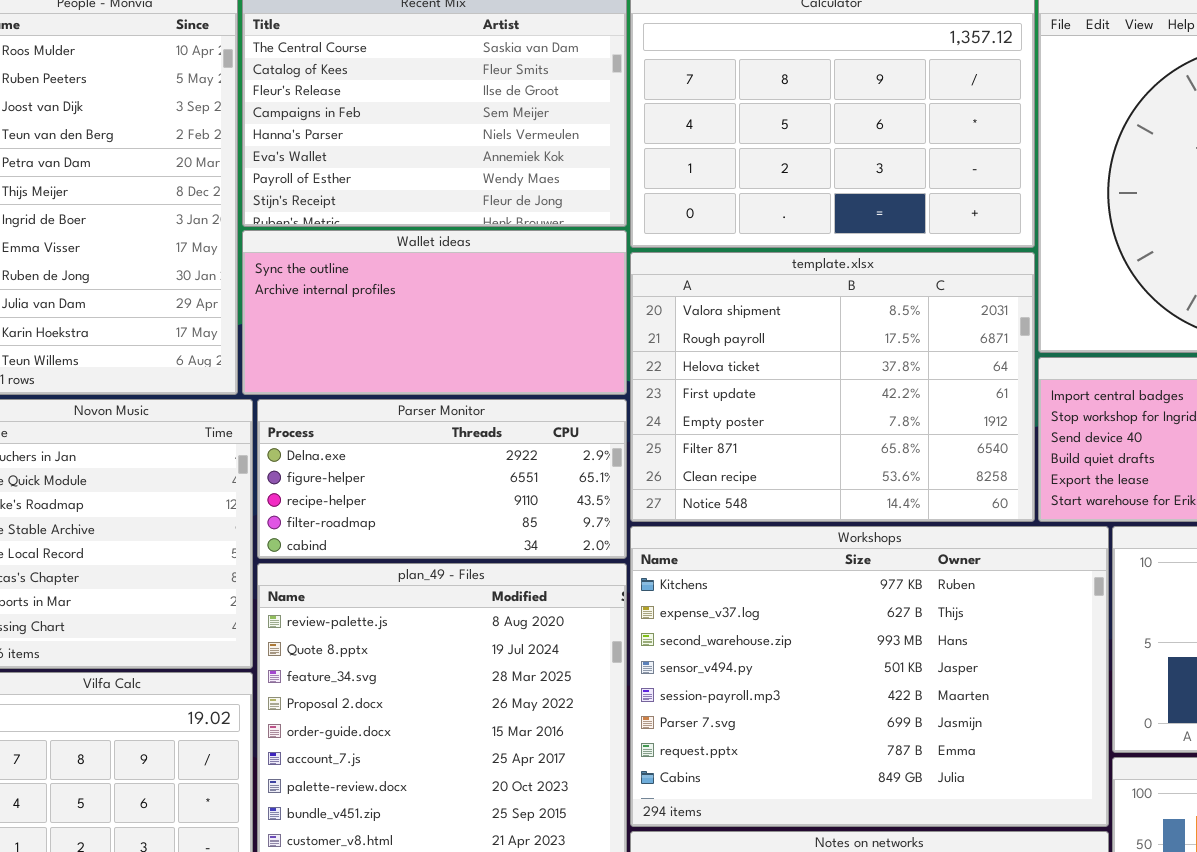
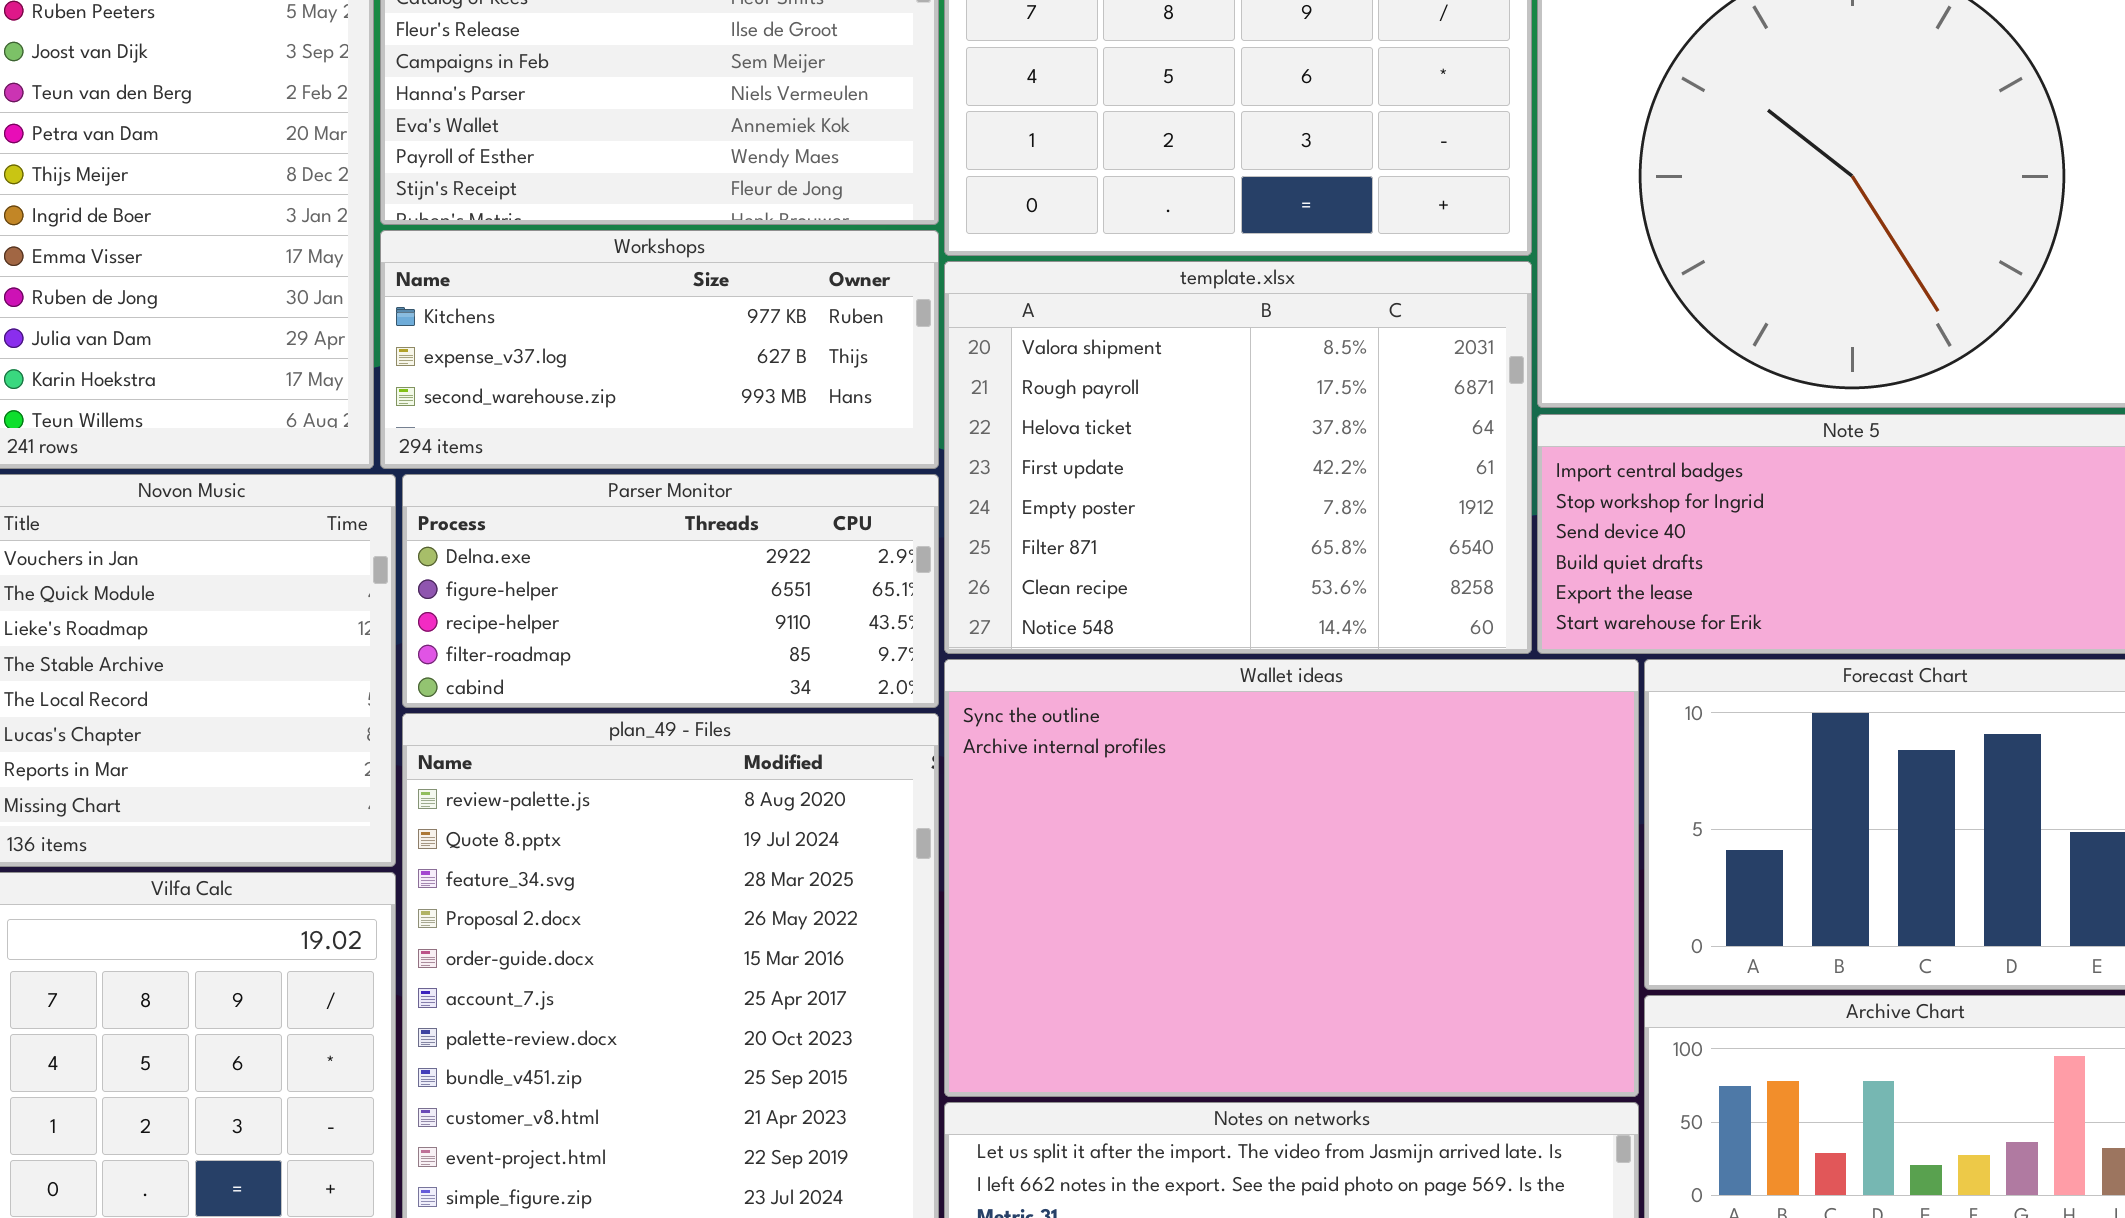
Wallet ideas: [242,230,627,395] -> [944,659,1639,1097], moved, resized
Workshops: [630,526,1109,827] -> [380,230,939,469], moved, resized

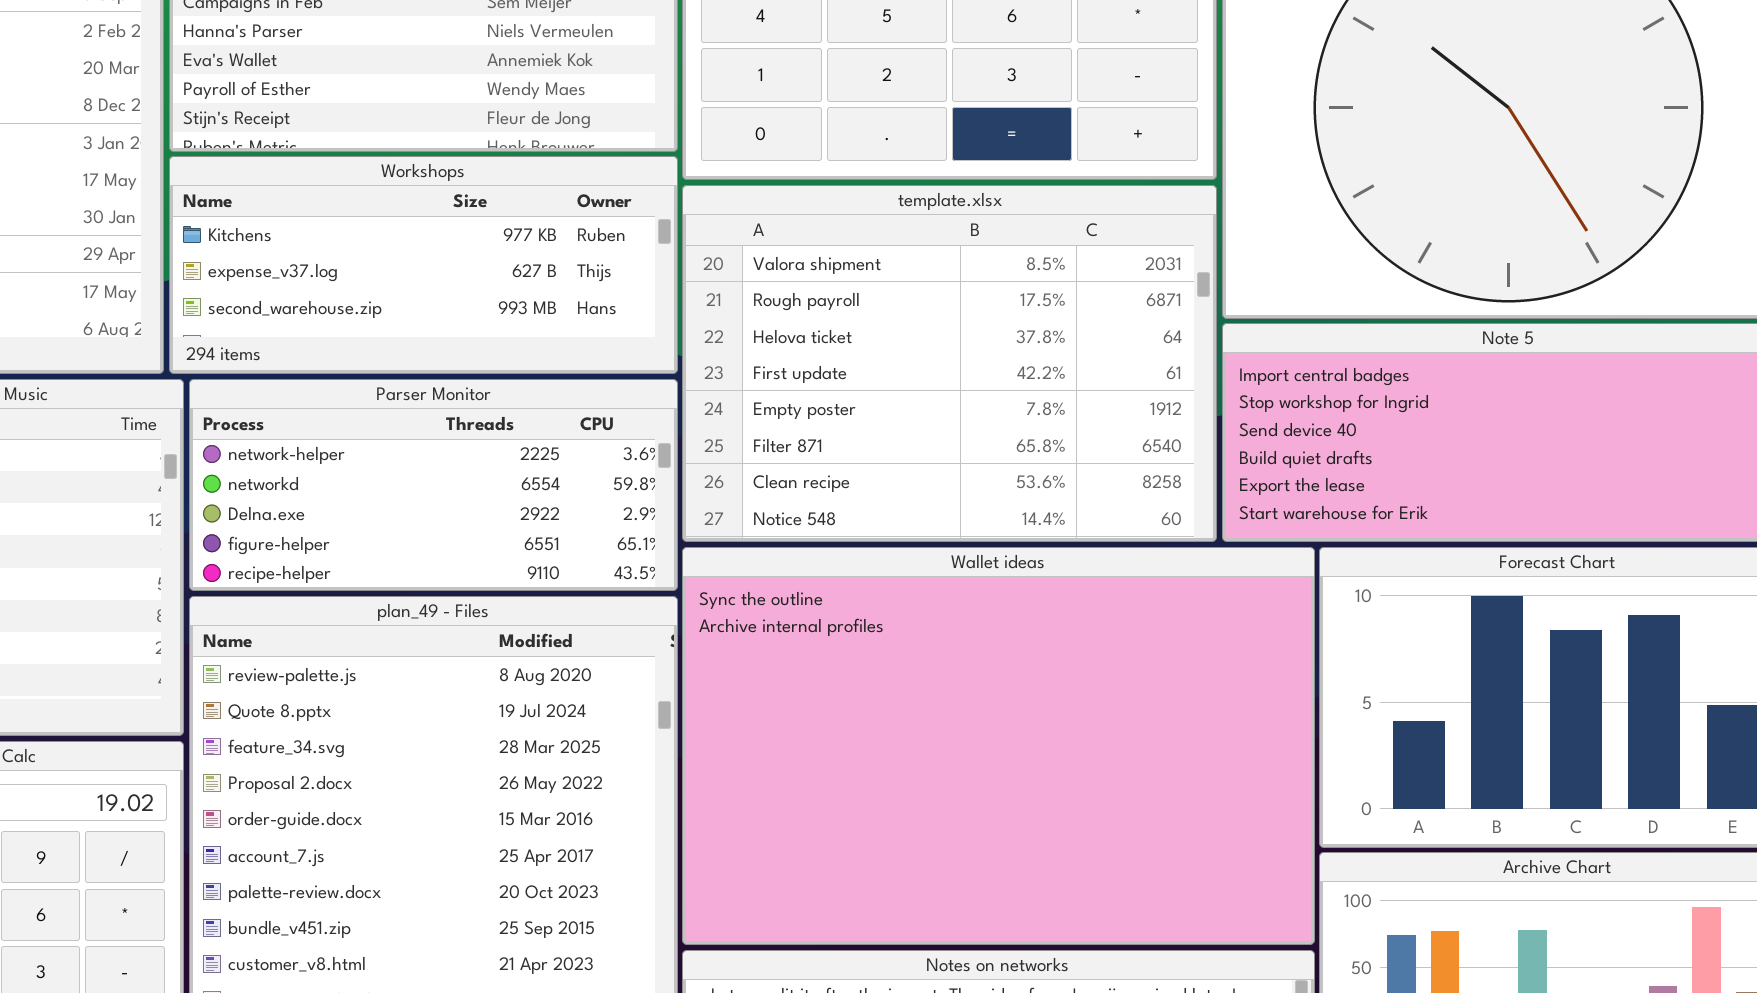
Parser Monitor: [402,474,939,708] -> [189,379,678,591], scrolled up 2 rows

